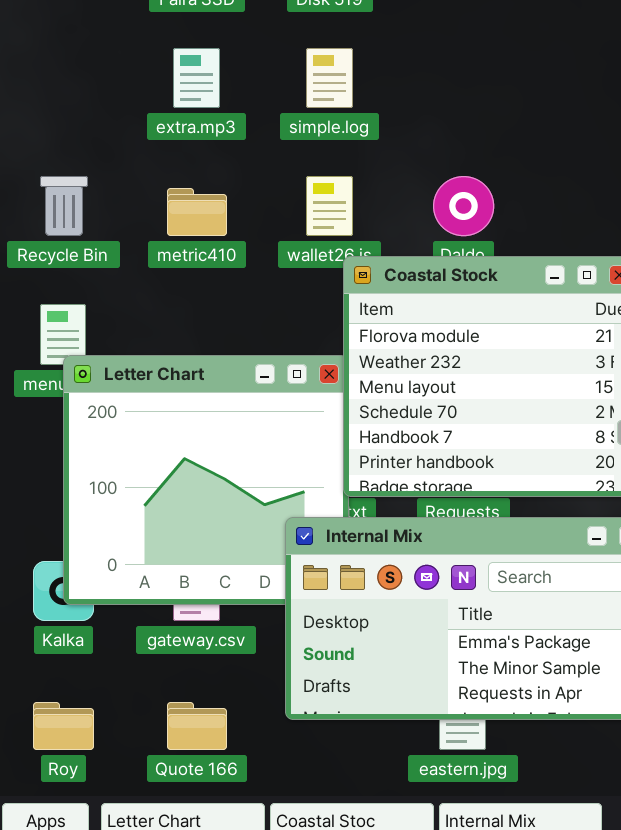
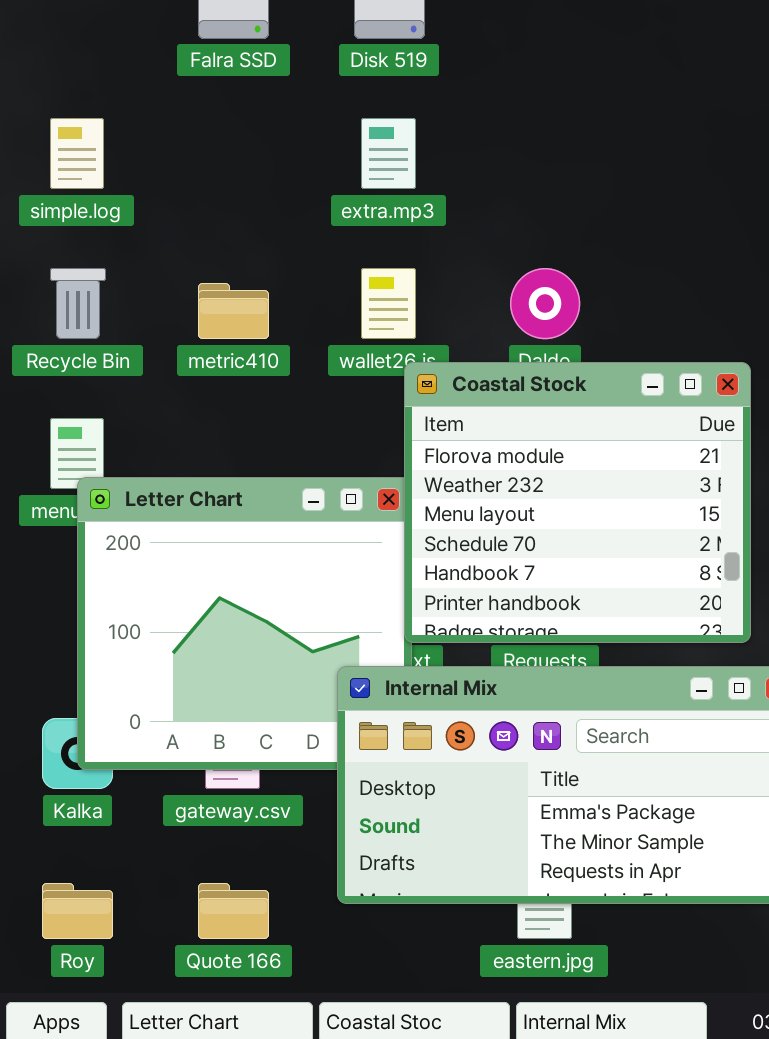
extra.mp3: [173,48,220,108] -> [361,118,416,189], moved
simple.log: [306,48,353,108] -> [50,118,104,189], moved

